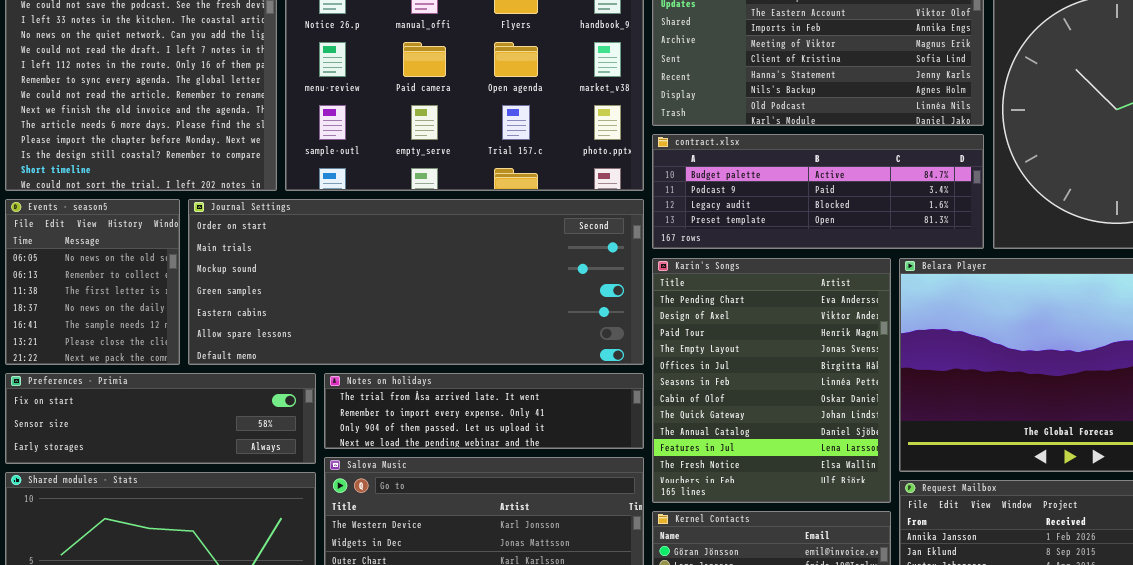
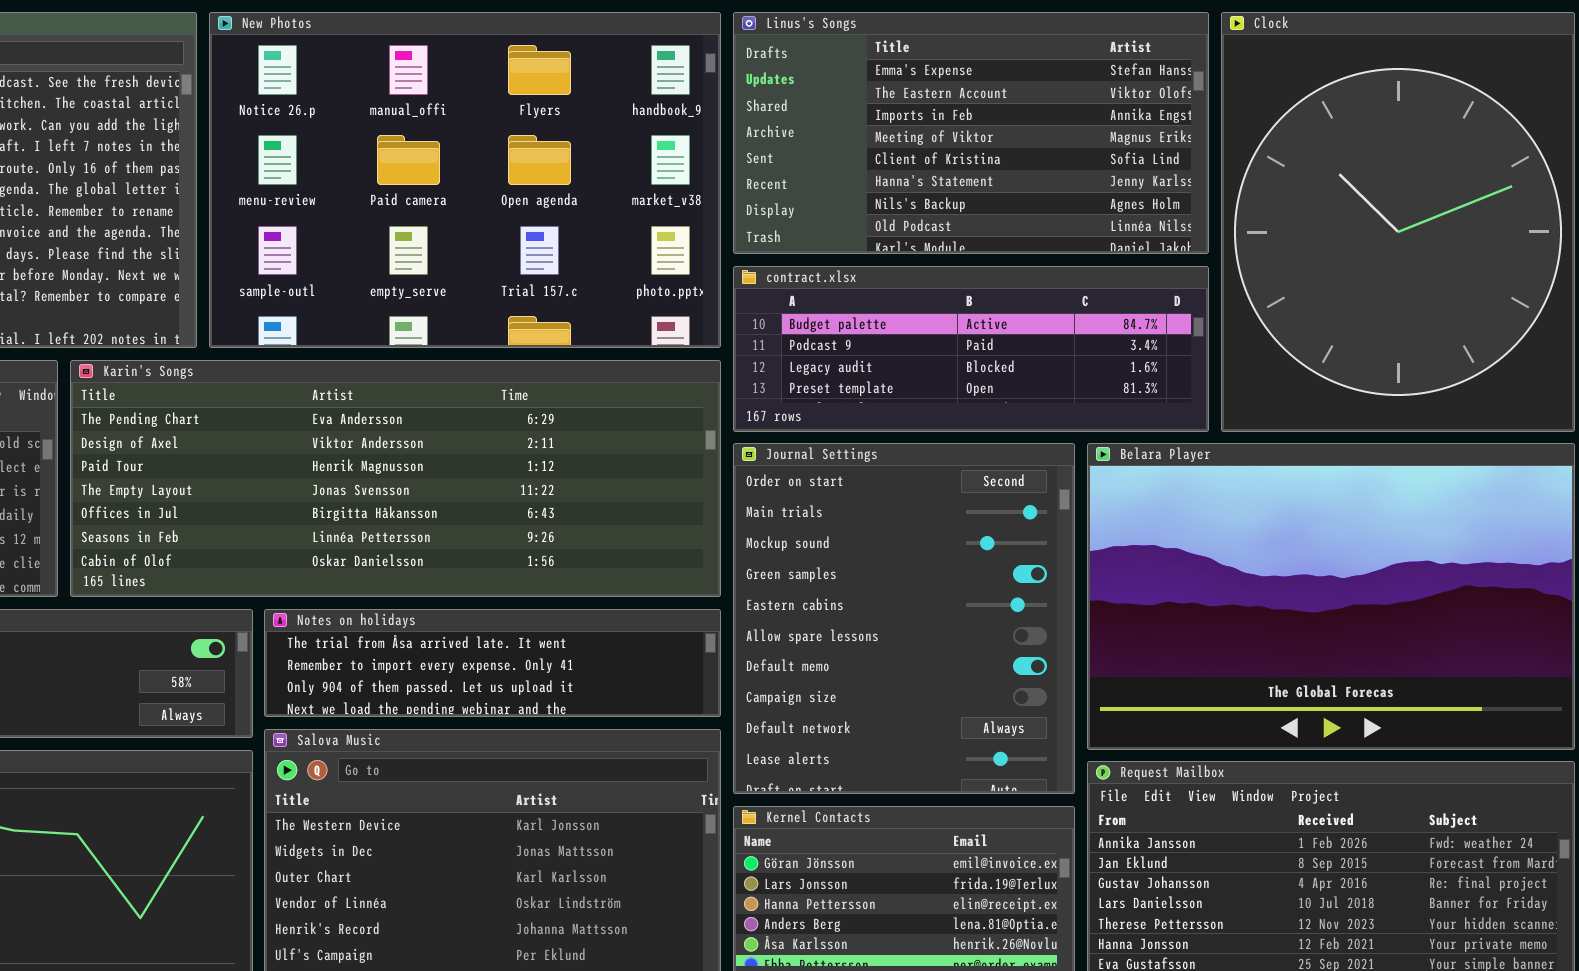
Journal Settings: [188,199,644,365] -> [733,443,1075,794], moved, resized
Karin's Songs: [652,258,891,503] -> [70,360,721,597], moved, resized

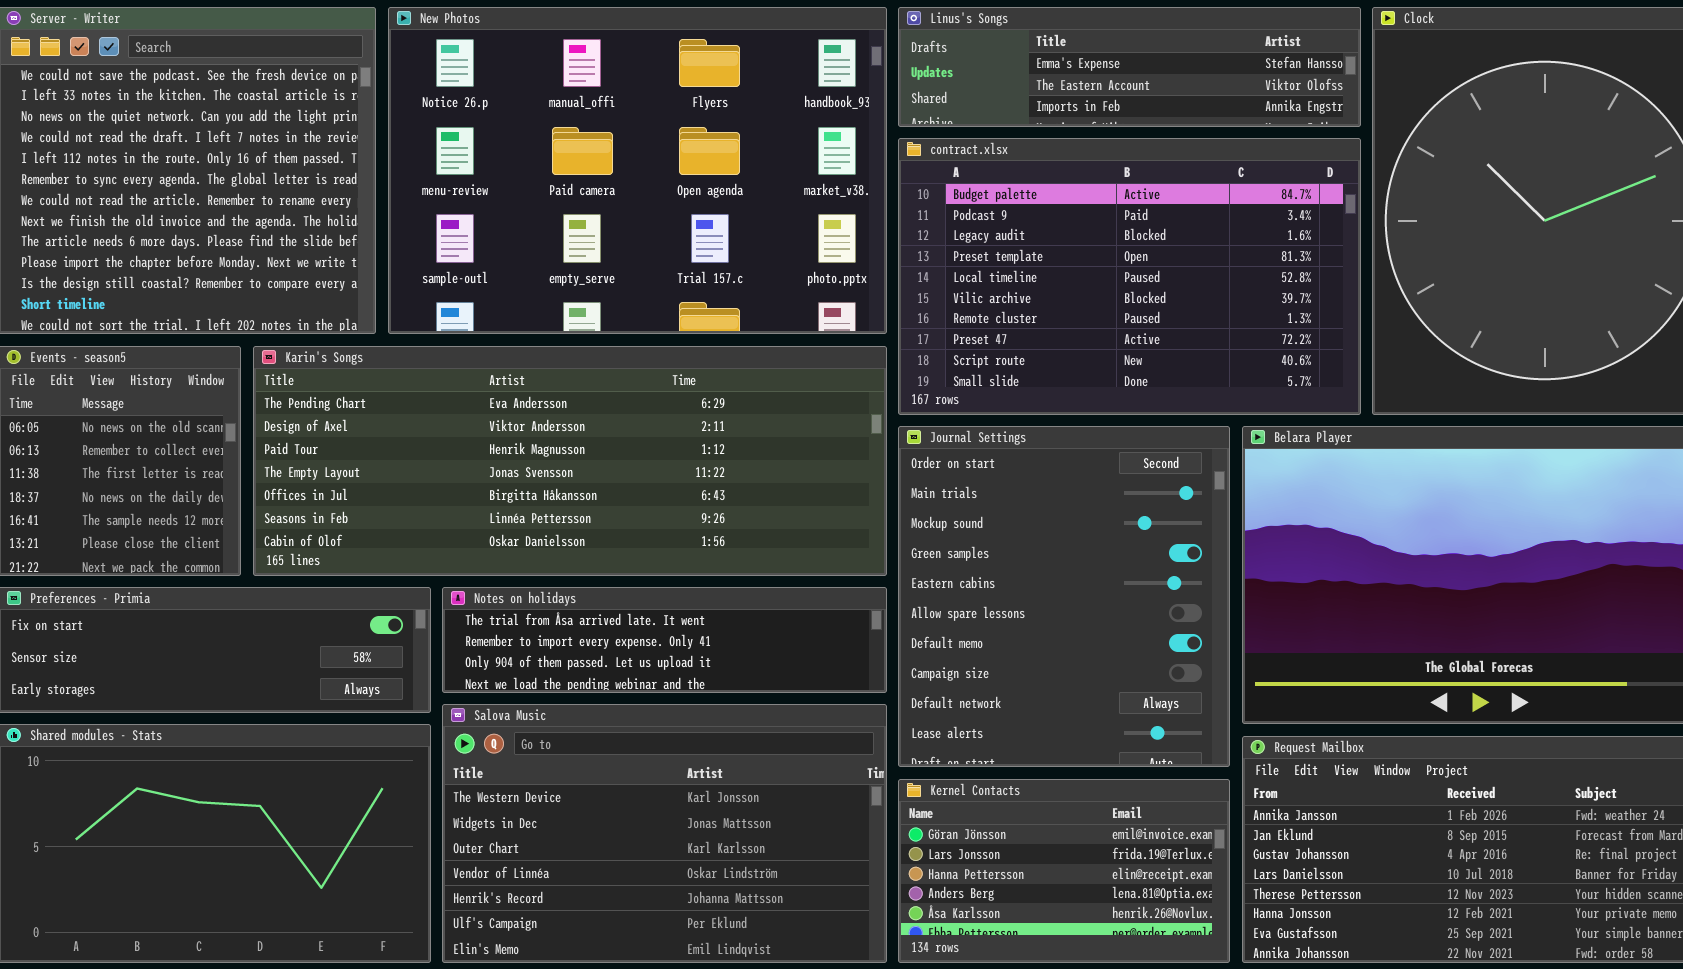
Linus's Songs: [733,12,1209,254] -> [898,7,1361,127], resized
contract.xlsx: [733,266,1209,432] -> [898,138,1361,415], resized

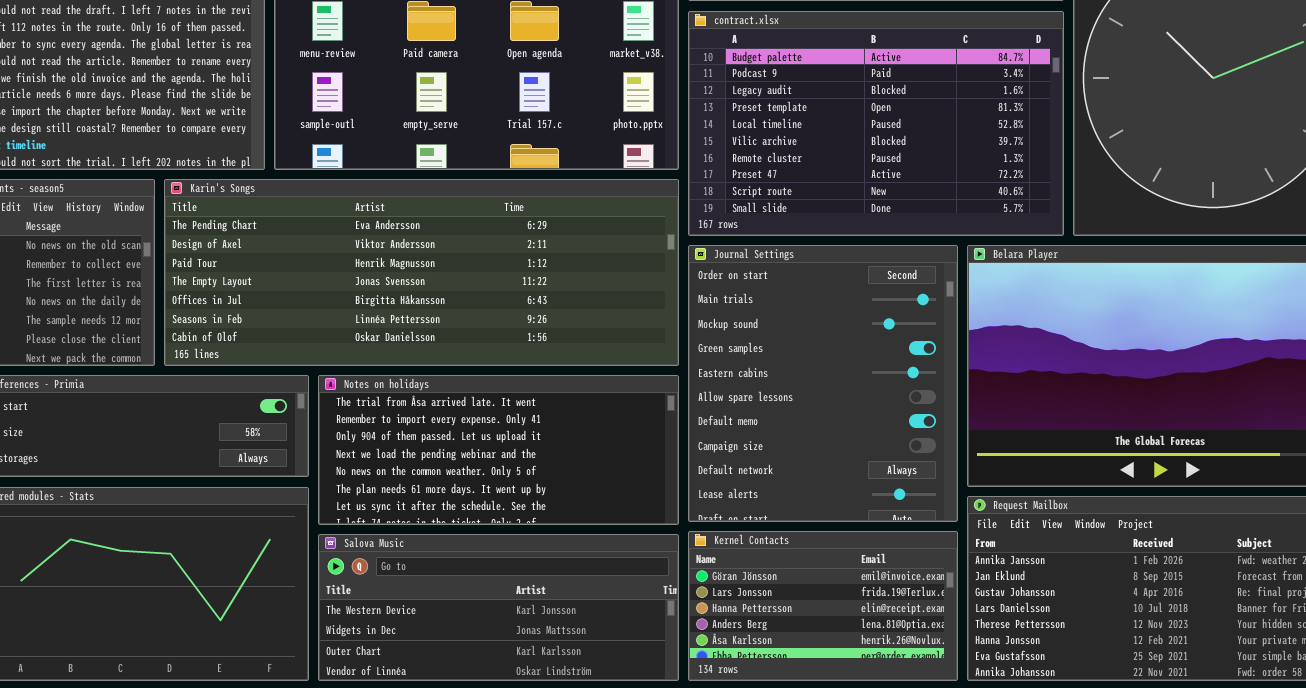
Notes on holidays: [442,587,887,693] -> [318,375,679,525], resized
Salova Music: [442,704,887,963] -> [318,534,679,681], resized

